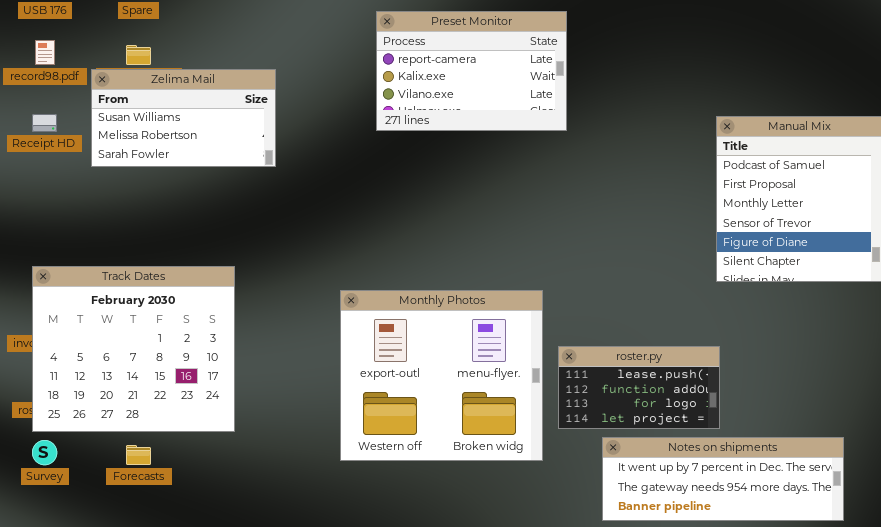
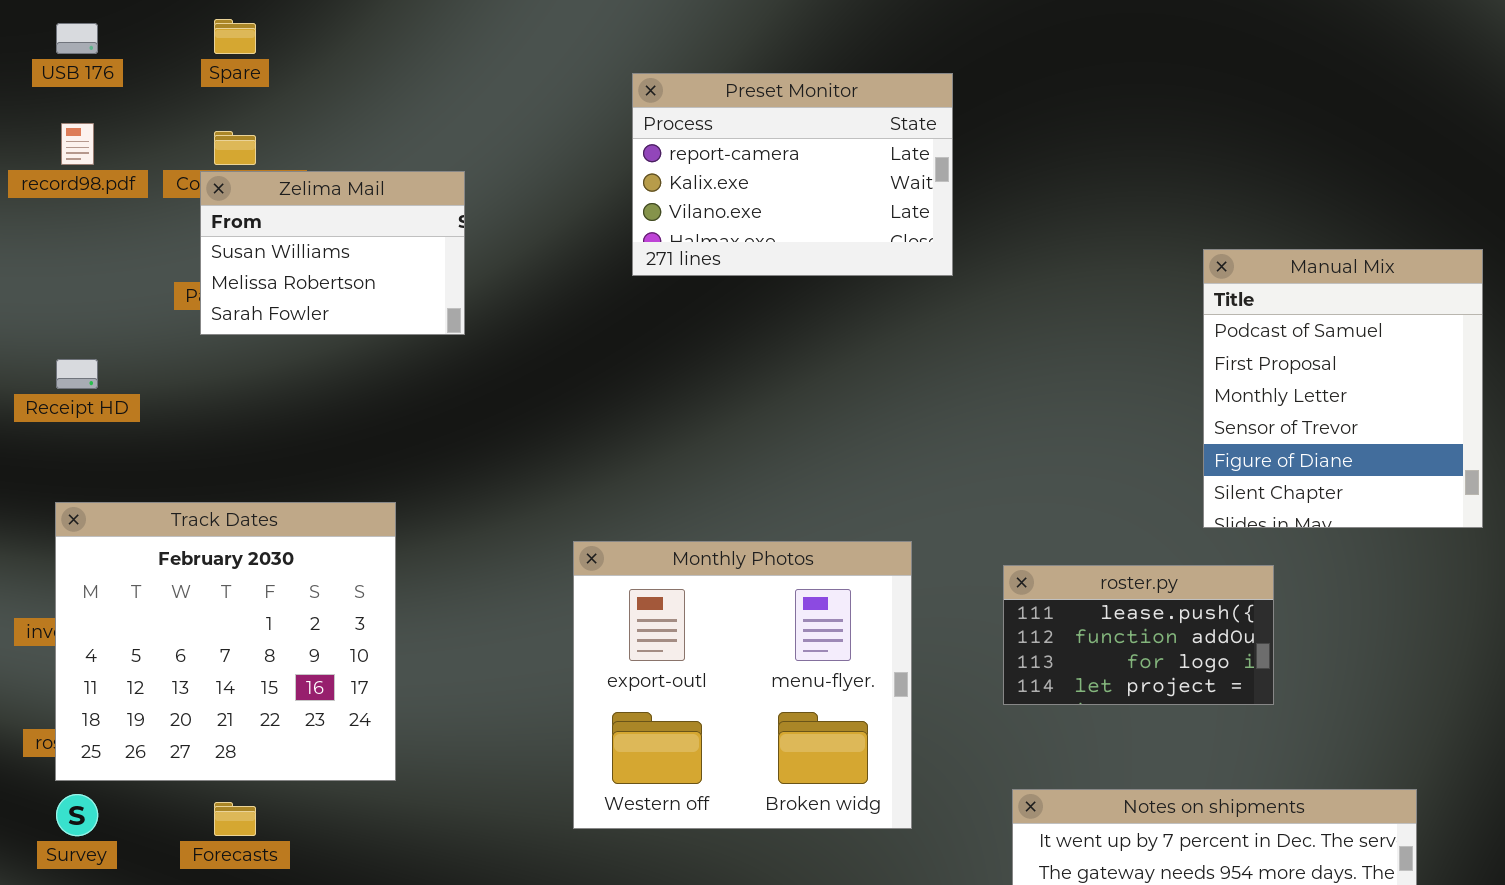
Zelima Mail: [91,69,276,167] -> [200,171,465,335], resized
Receipt HD: [32,114,57,132] -> [56,359,98,389], moved
roster.py: [558,346,720,429] -> [1003,565,1274,705], moved

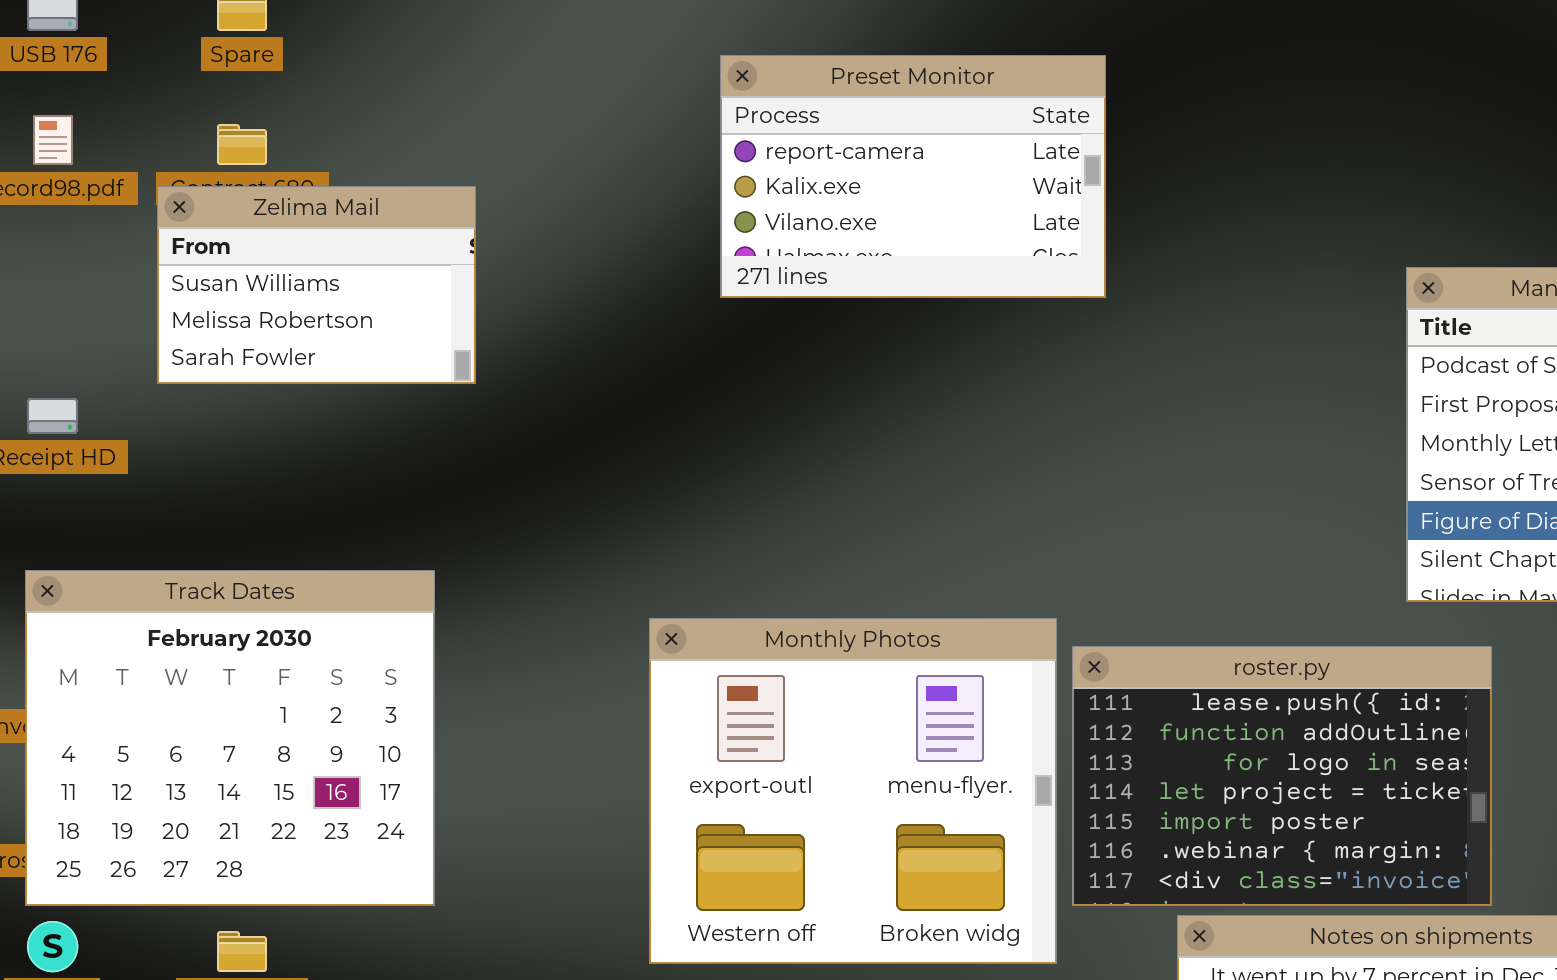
Zelima Mail: [200,171,465,335] -> [157,186,476,384], moved
roster.py: [1003,565,1274,705] -> [1072,646,1492,906], resized

